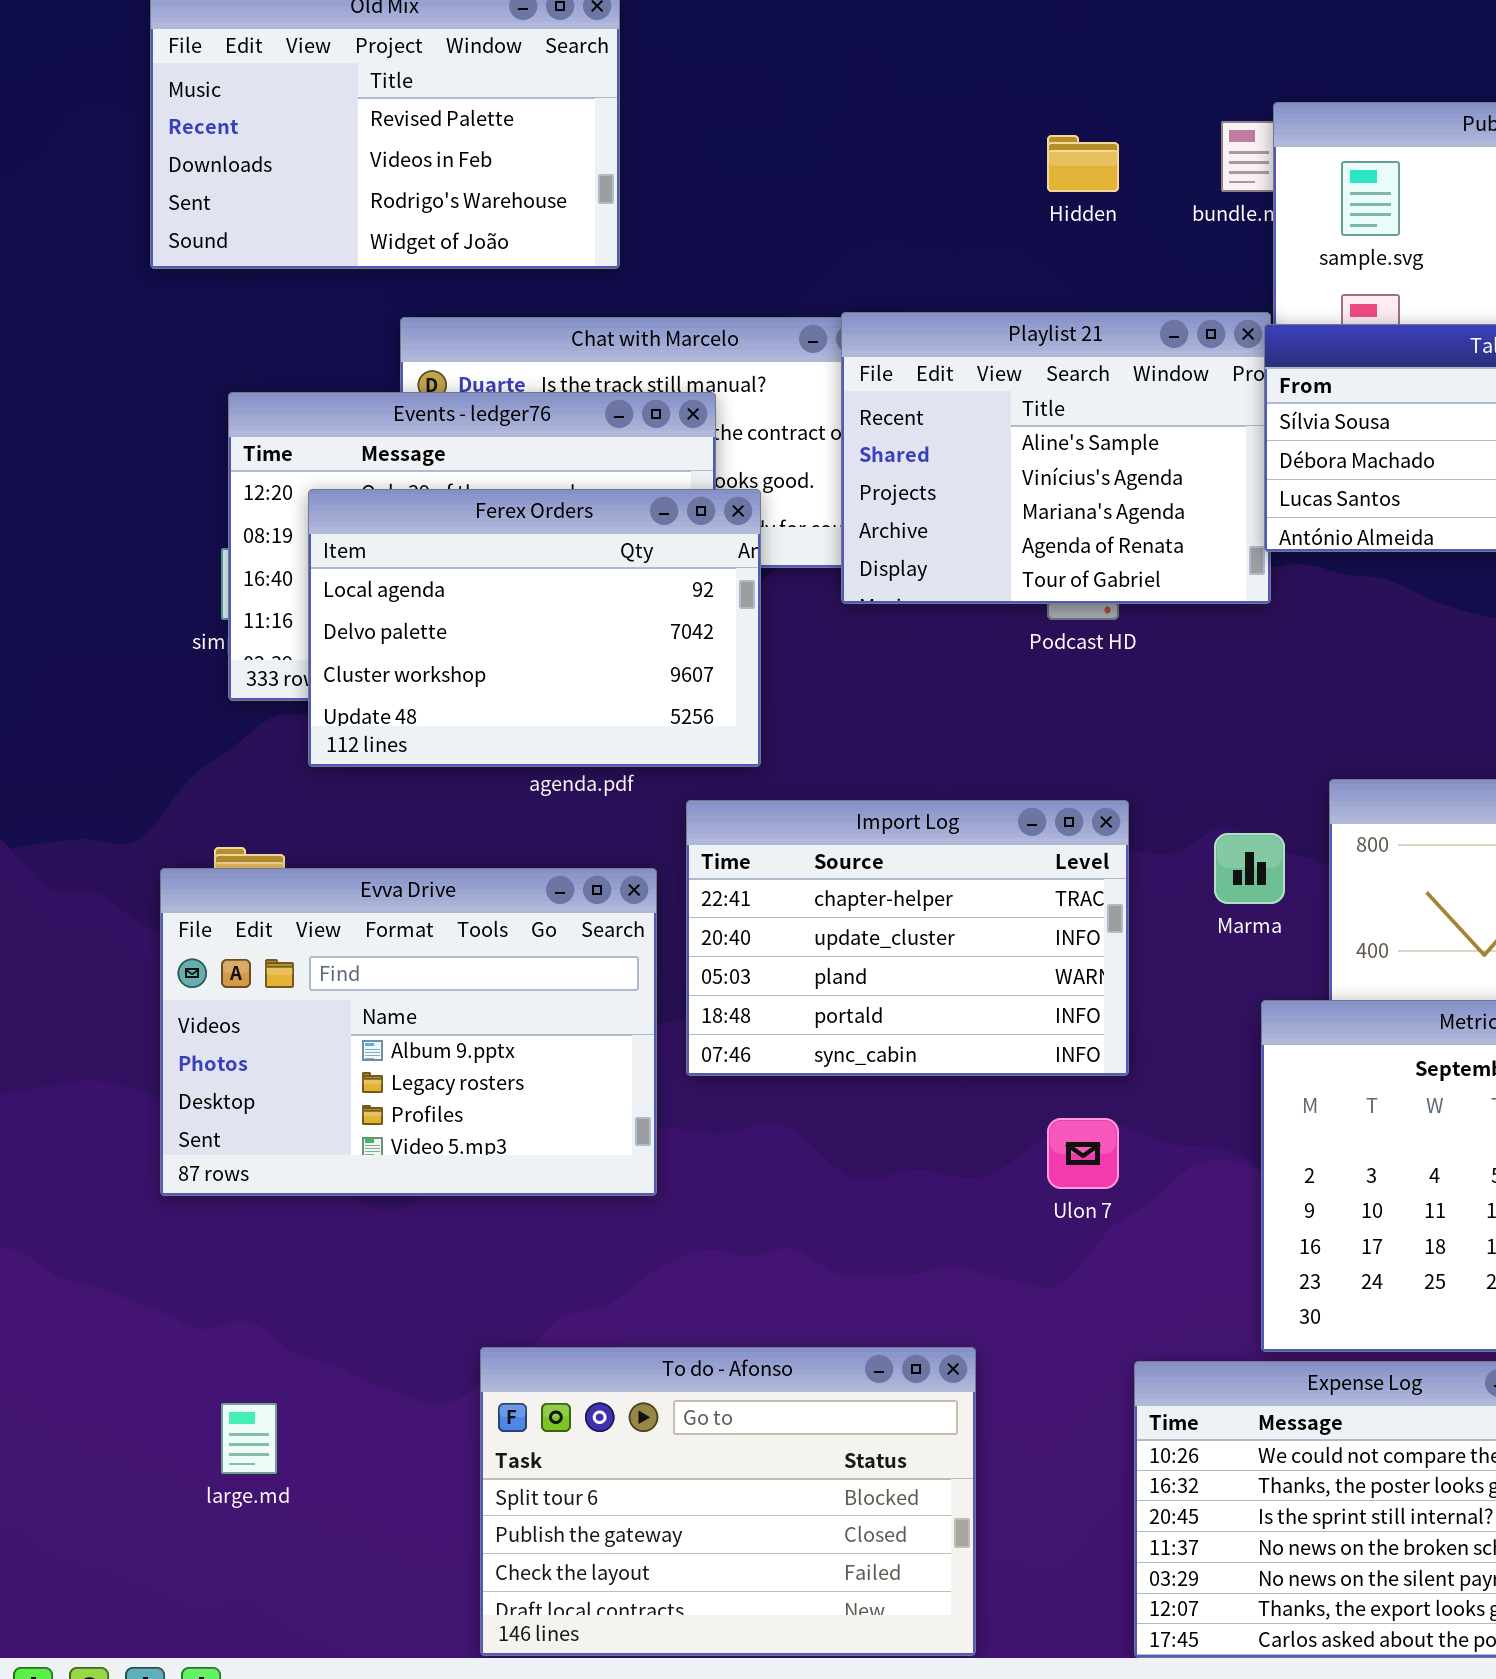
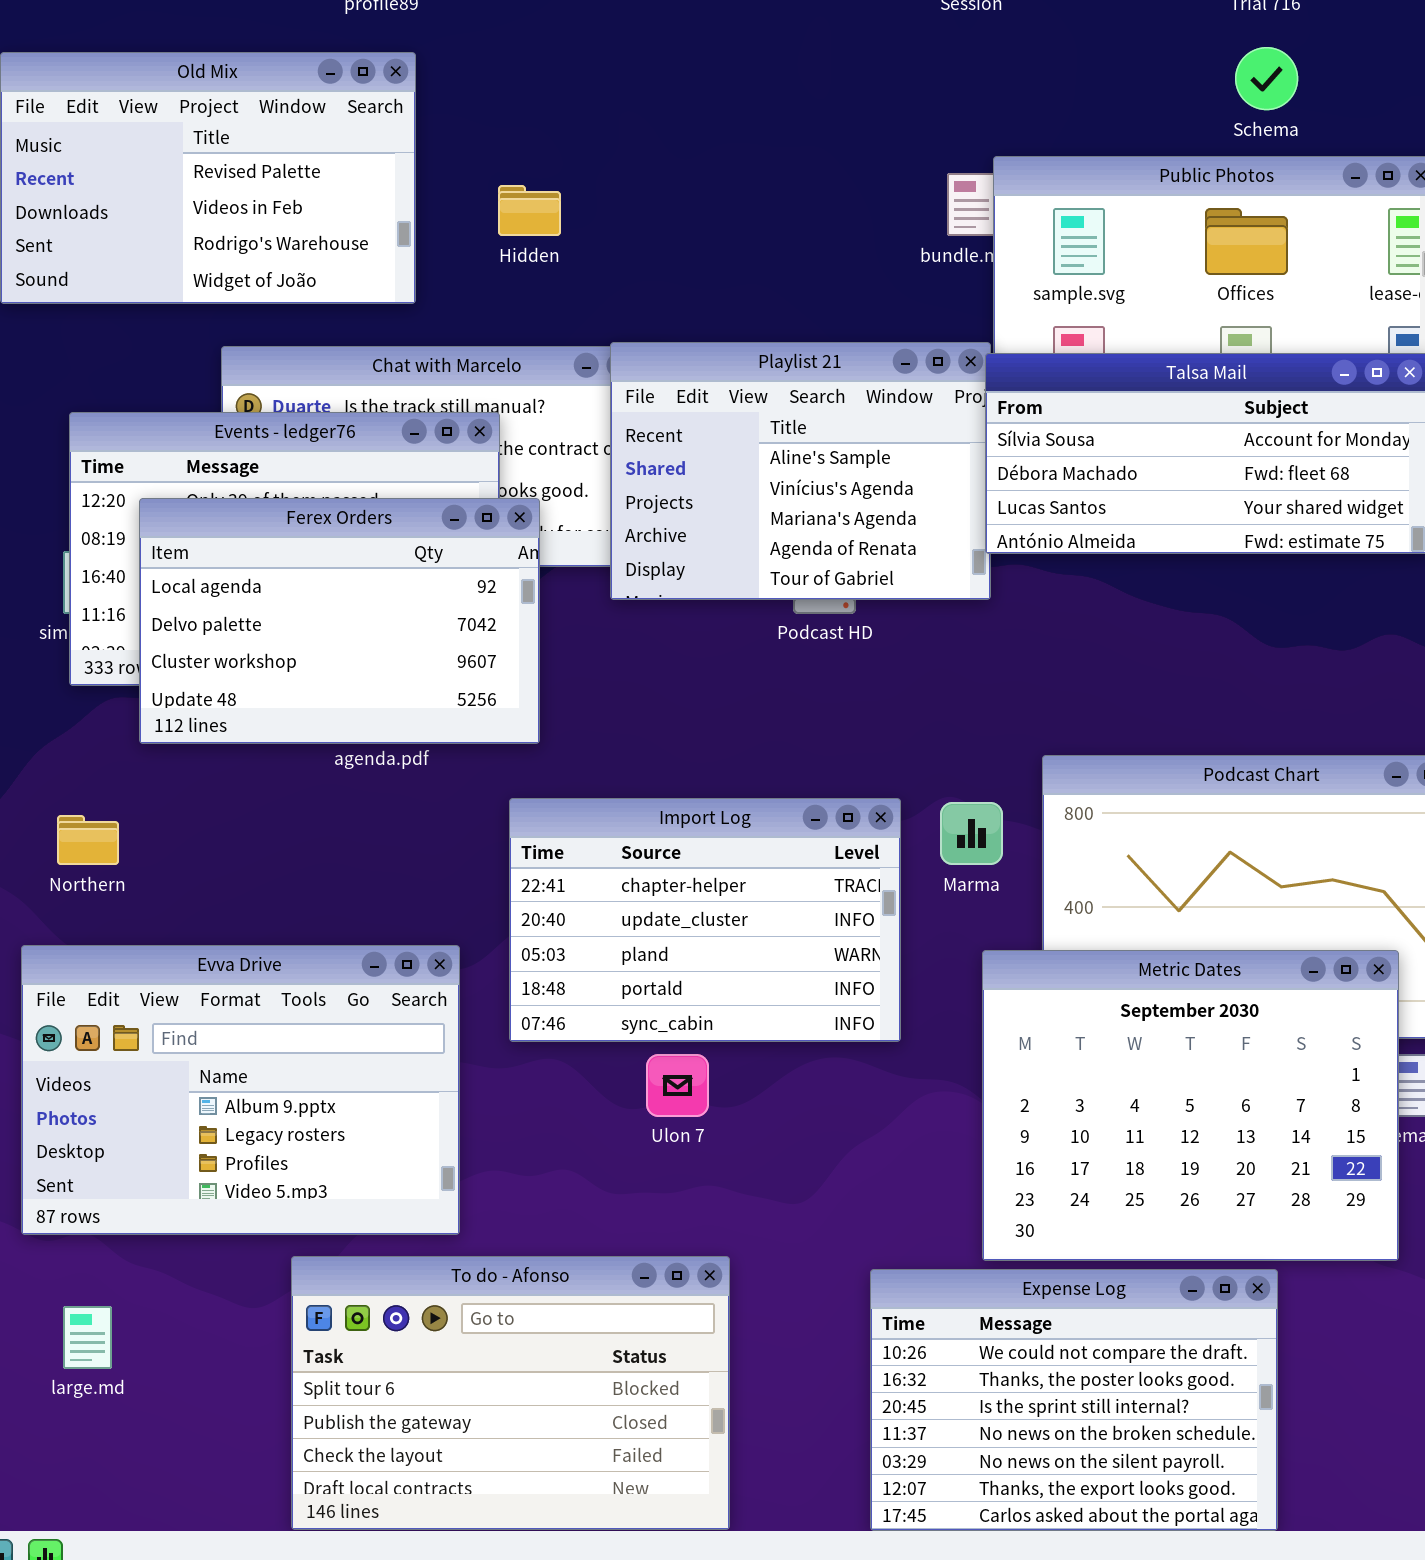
Hidden: [1047,135,1119,192] -> [498,185,561,236], moved
Import Log: [686,800,1129,1076] -> [509,798,901,1042], moved
Evva Drive: [160,868,657,1196] -> [21,945,460,1235], moved
Ulon 7: [1047,1118,1119,1189] -> [646,1054,709,1117], moved

